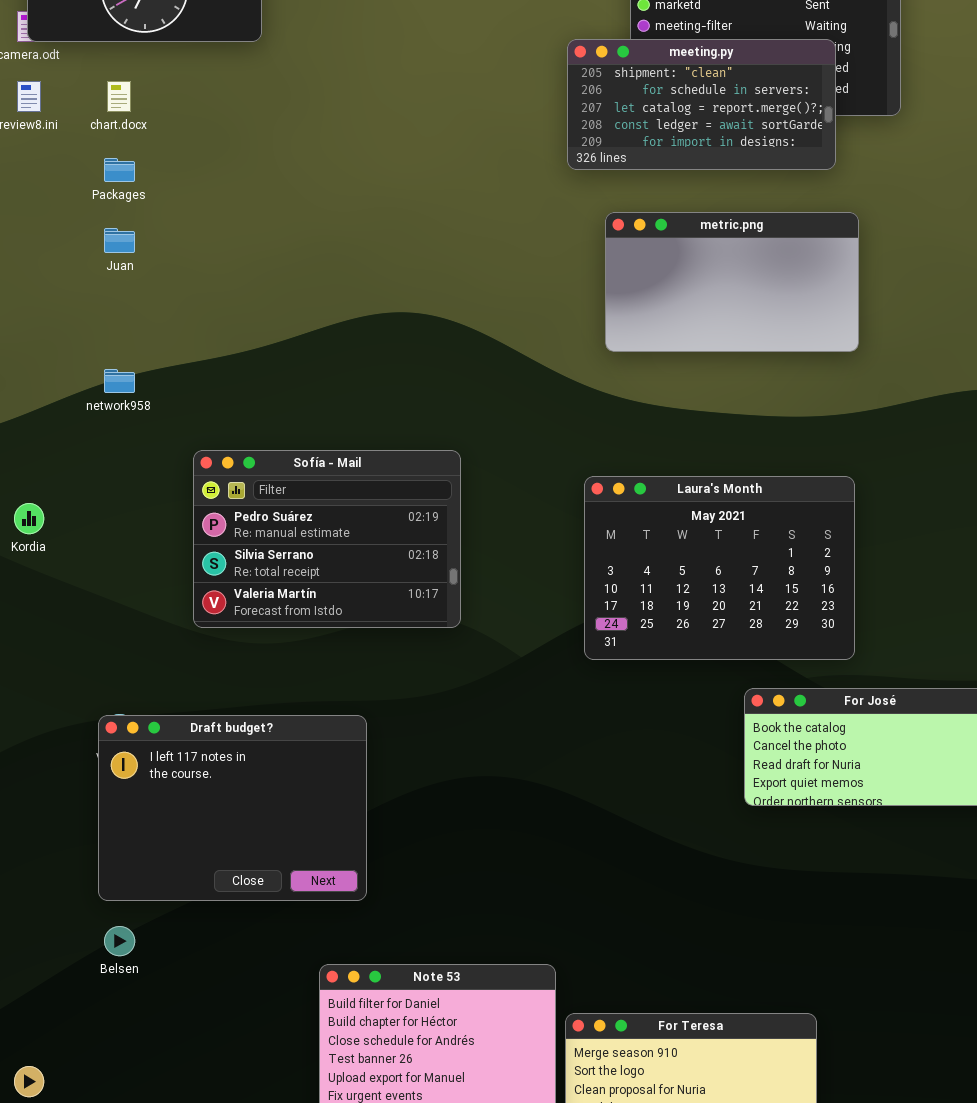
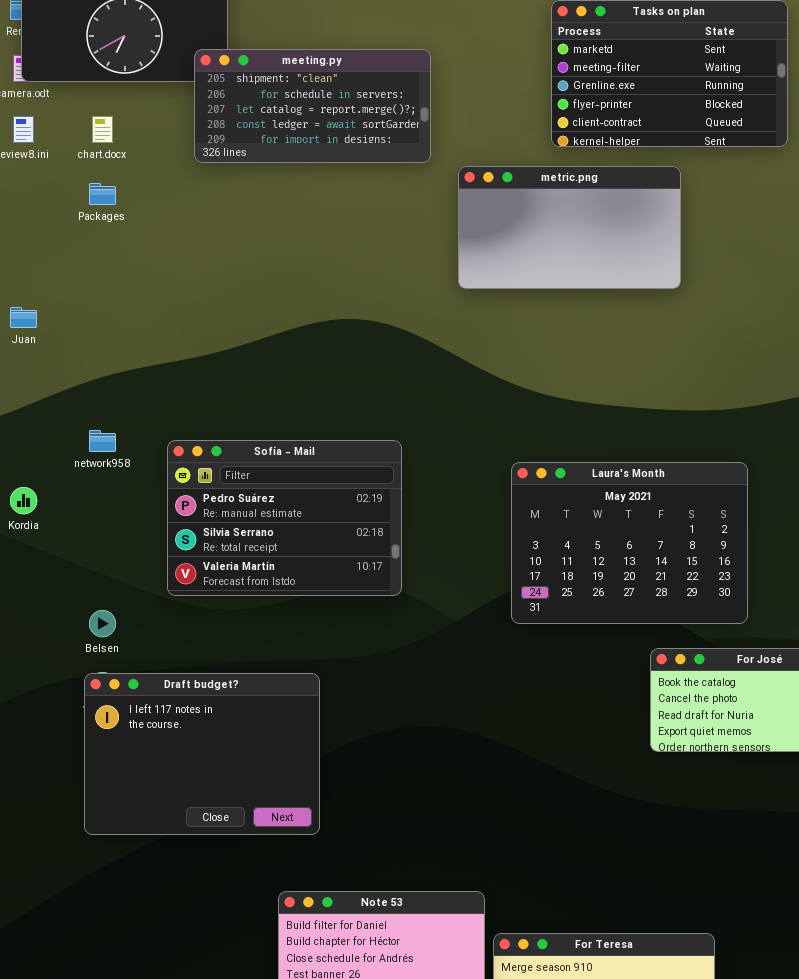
meeting.py: [567,39,836,170] -> [194,49,431,163], moved
metric.png: [605,212,859,352] -> [458,166,681,289], moved
Juan: [104,228,135,253] -> [10,307,37,328], moved
network958: [104,369,135,393] -> [89,430,116,452], moved
Belsen: [104,926,135,956] -> [89,610,116,637], moved

